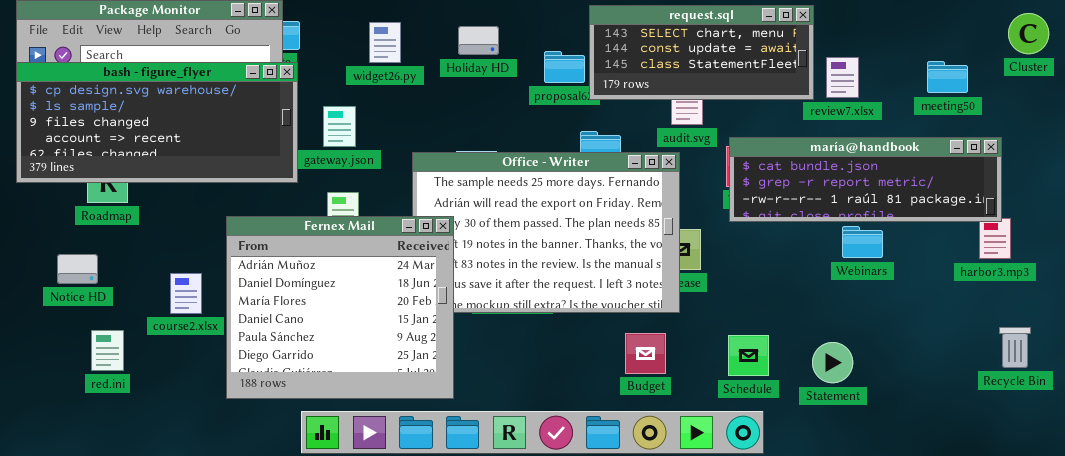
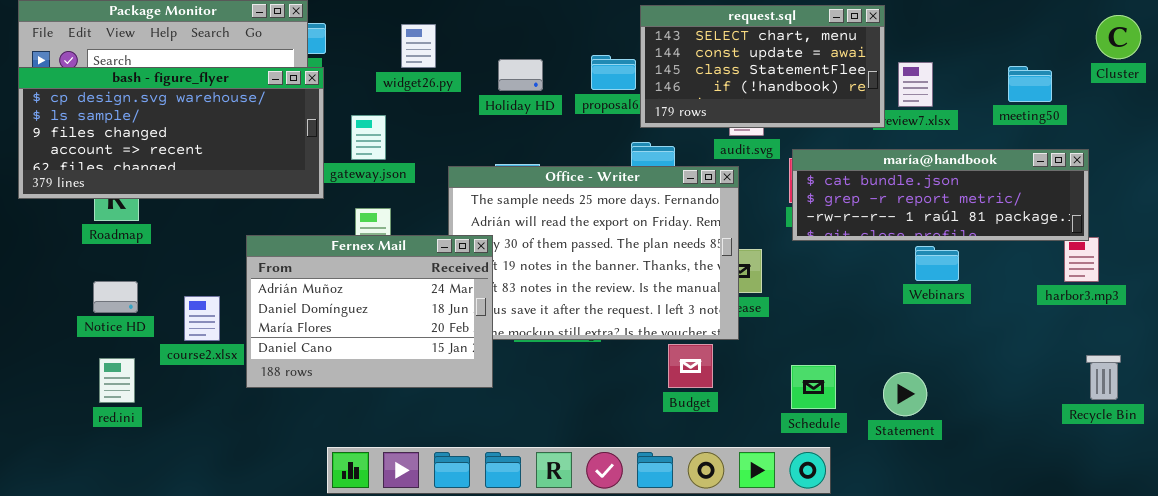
request.sql: [589,5,814,100] -> [640,5,885,128], resized
Holiday HD: [458,26,499,55] -> [498,59,543,91], moved
Fernex Mail: [226,216,454,399] -> [246,235,493,388], resized
Notice HD: [57,254,98,284] -> [93,281,138,313], moved
Budget: [625,333,666,374] -> [668,344,713,388], moved

